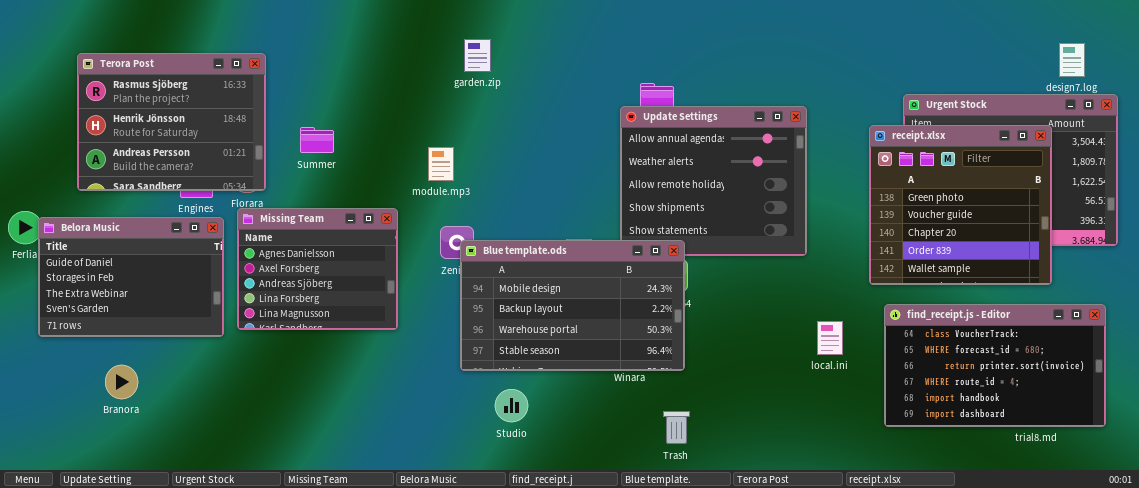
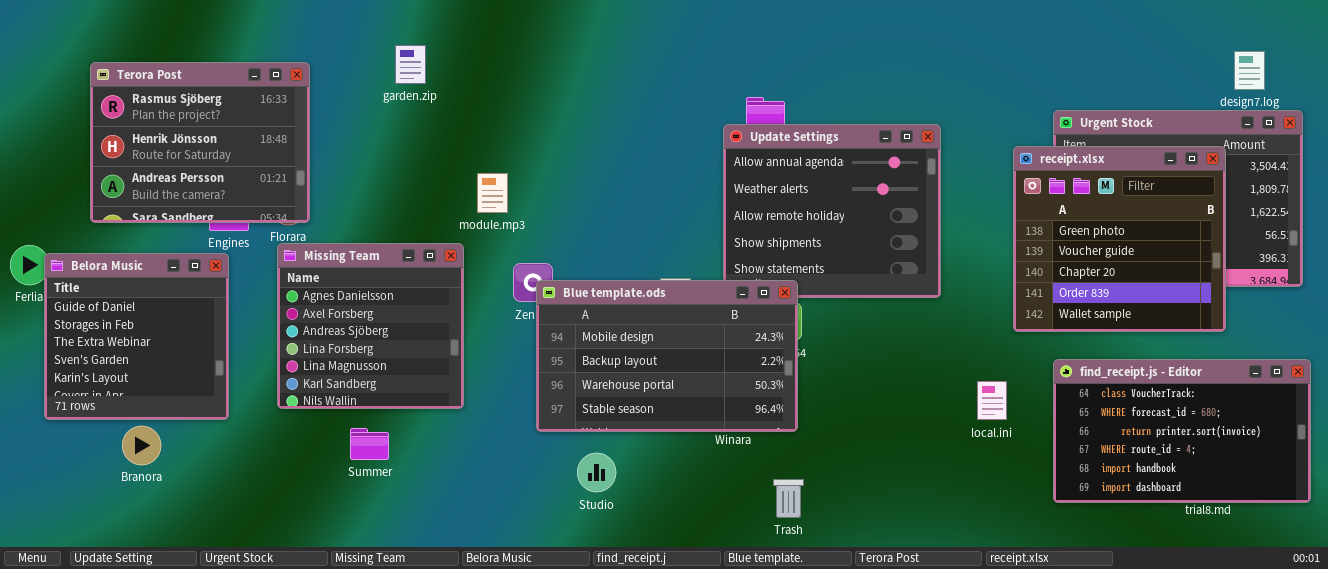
garden.zip: [464,39,491,72] -> [395,45,426,84], moved
Summer: [300,127,334,153] -> [350,428,389,460], moved
module.mp3: [428,147,454,181] -> [477,173,508,213], moved
Missing Team: [237,208,398,330] -> [277,243,464,409], resized
Belora Music: [38,217,224,337] -> [44,253,229,420], resized
find_receipt.js - Editor: [884,304,1106,427] -> [1053,359,1311,503], moved
local.ini: [817,321,843,355] -> [977,381,1007,420], moved

